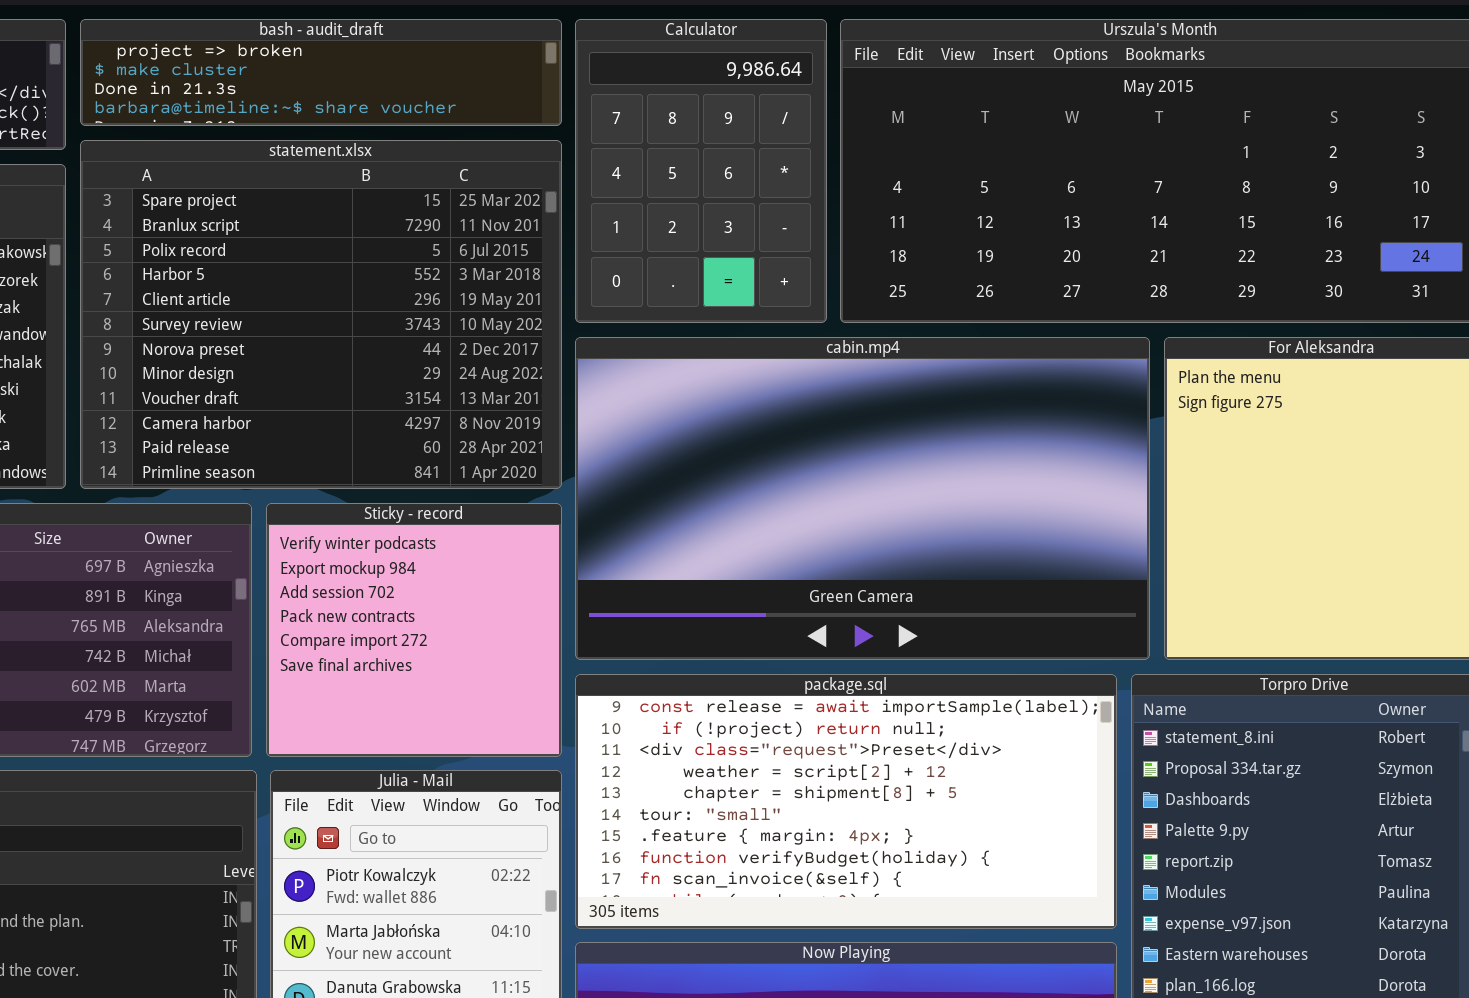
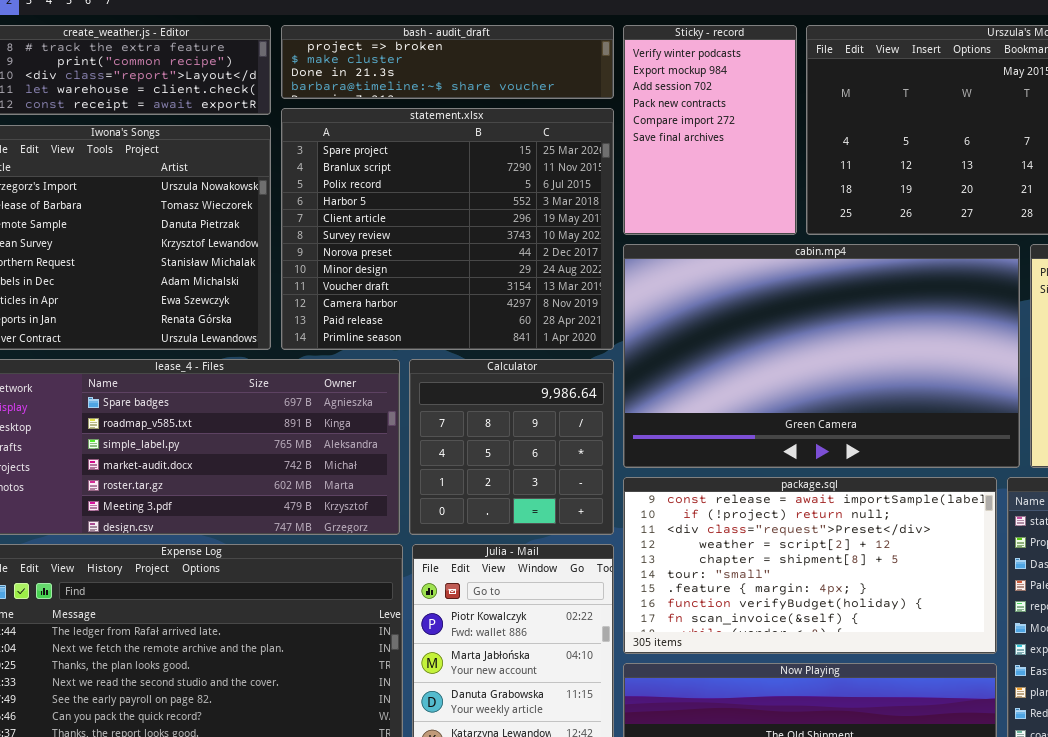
Calculator: [575,19,827,323] -> [409,359,614,535], moved, resized
Sticky - record: [266,503,562,757] -> [623,25,797,235], moved, resized

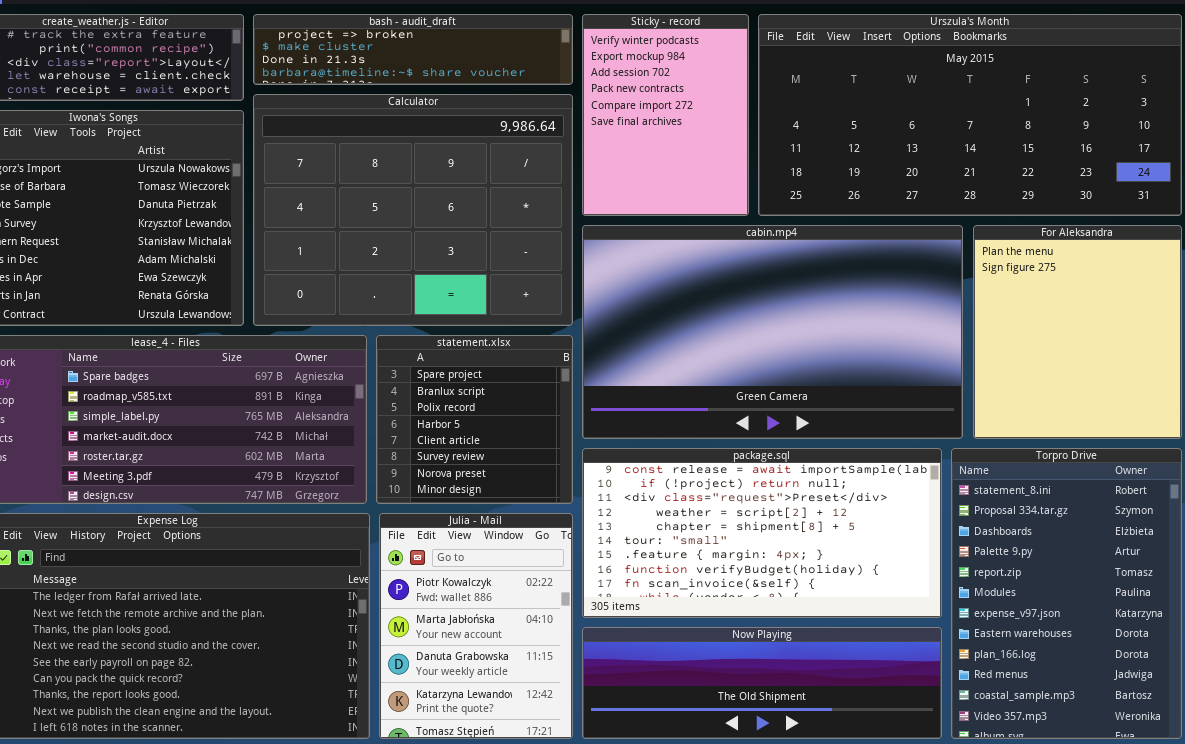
statement.xlsx: [281,108,614,350] -> [376,335,573,504], moved, resized
Calculator: [409,359,614,535] -> [253,94,573,326], moved, resized

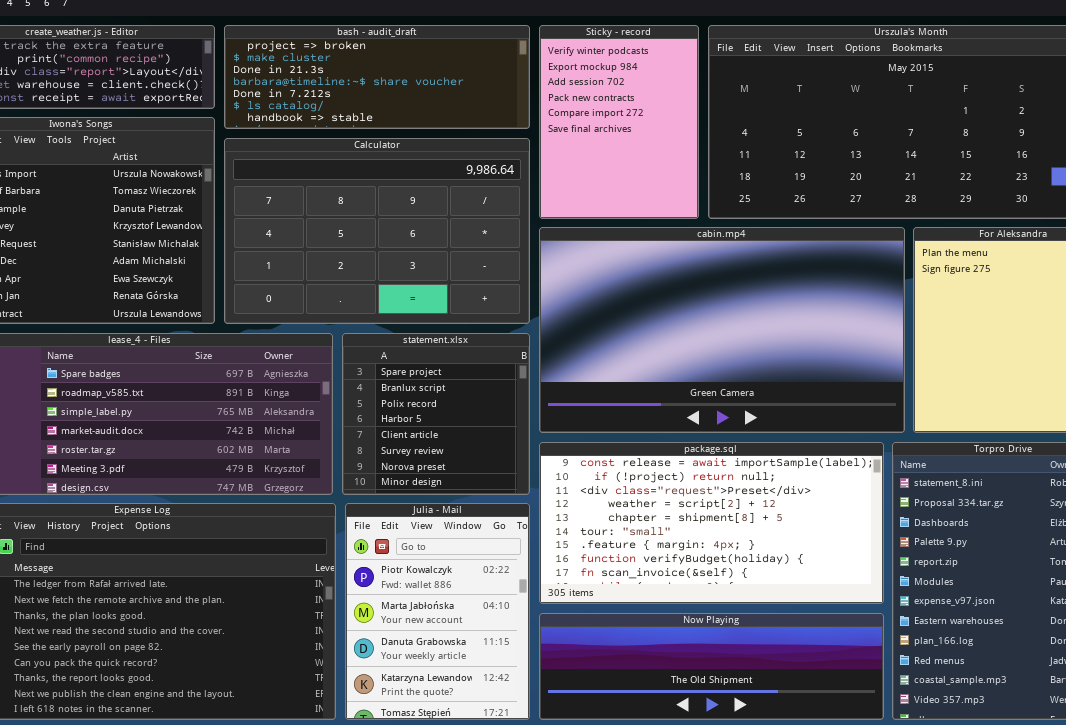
bash - audit_draft: [253,14,573,85] -> [224,25,530,129], resized
Calculator: [253,94,573,326] -> [224,138,530,324], resized

